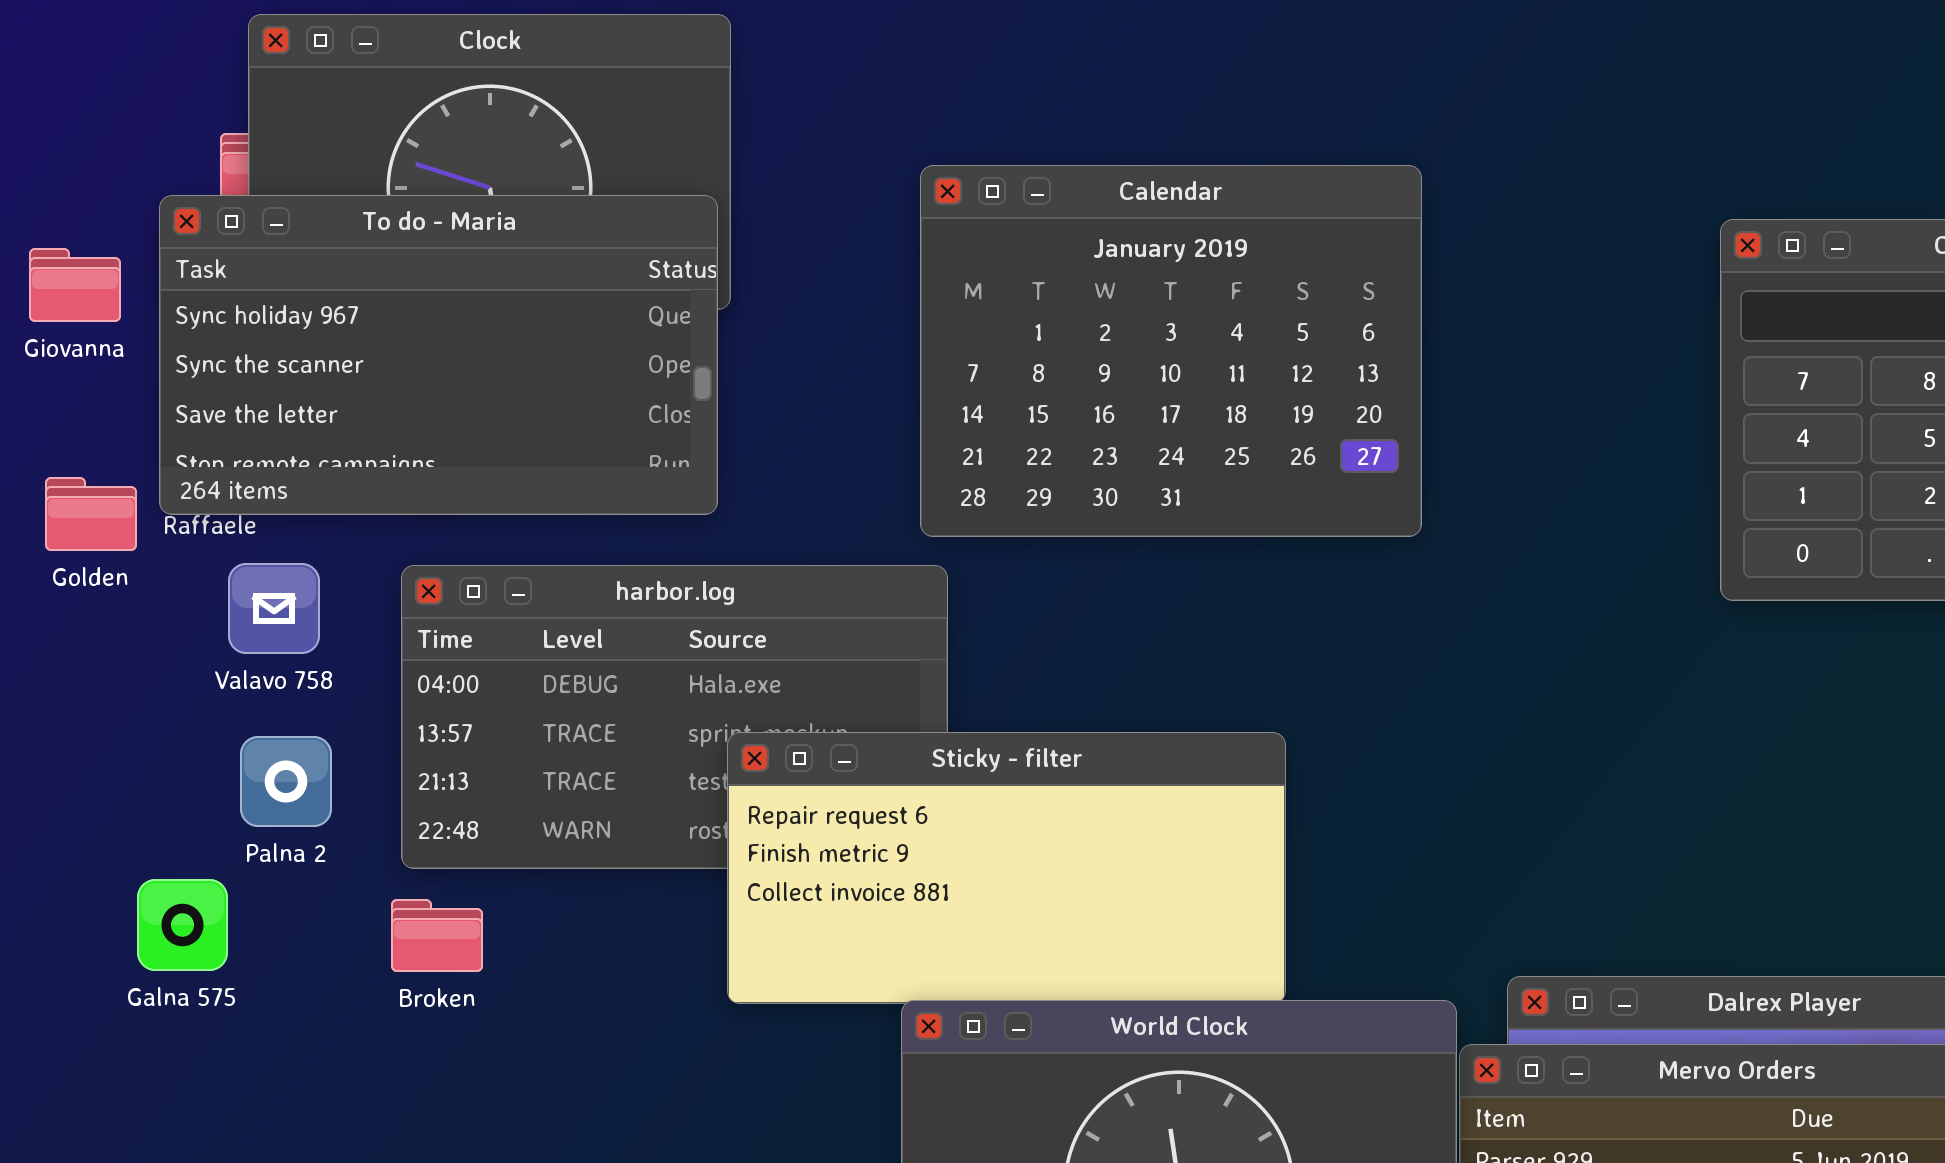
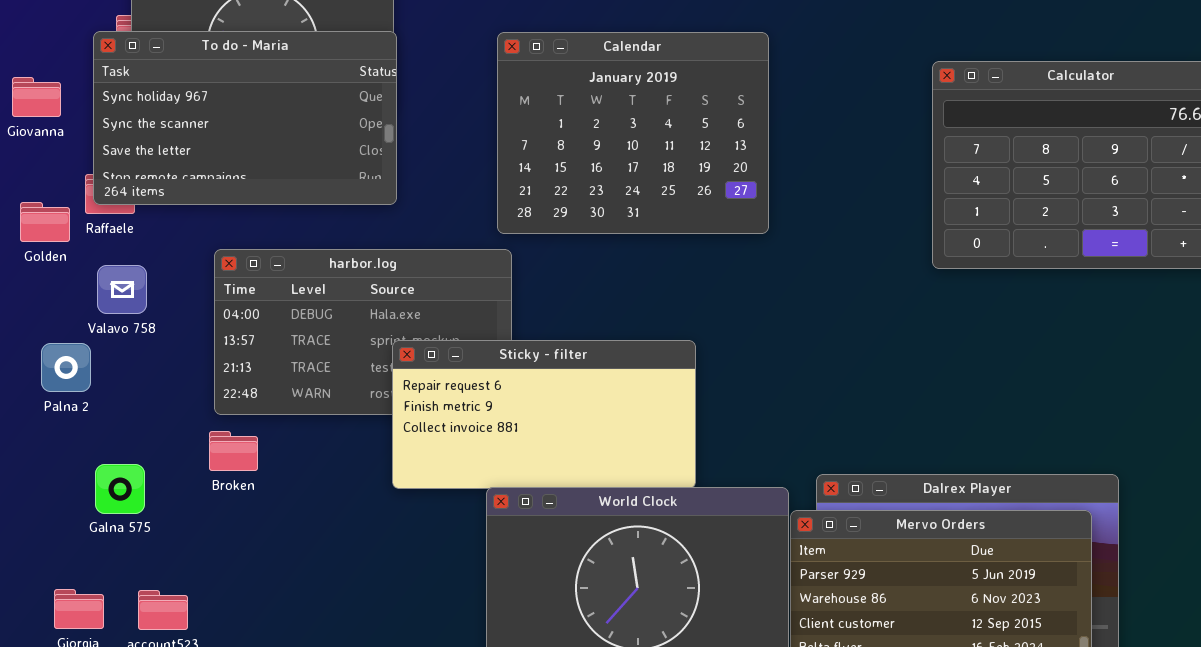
To do - Maria: [159,195,718,515] -> [93,31,397,205], moved
Valavo 758: [228,563,320,654] -> [97,265,147,314], moved
Palna 2: [240,736,332,827] -> [41,343,91,392], moved
Galna 575: [137,879,228,971] -> [95,464,145,514], moved

